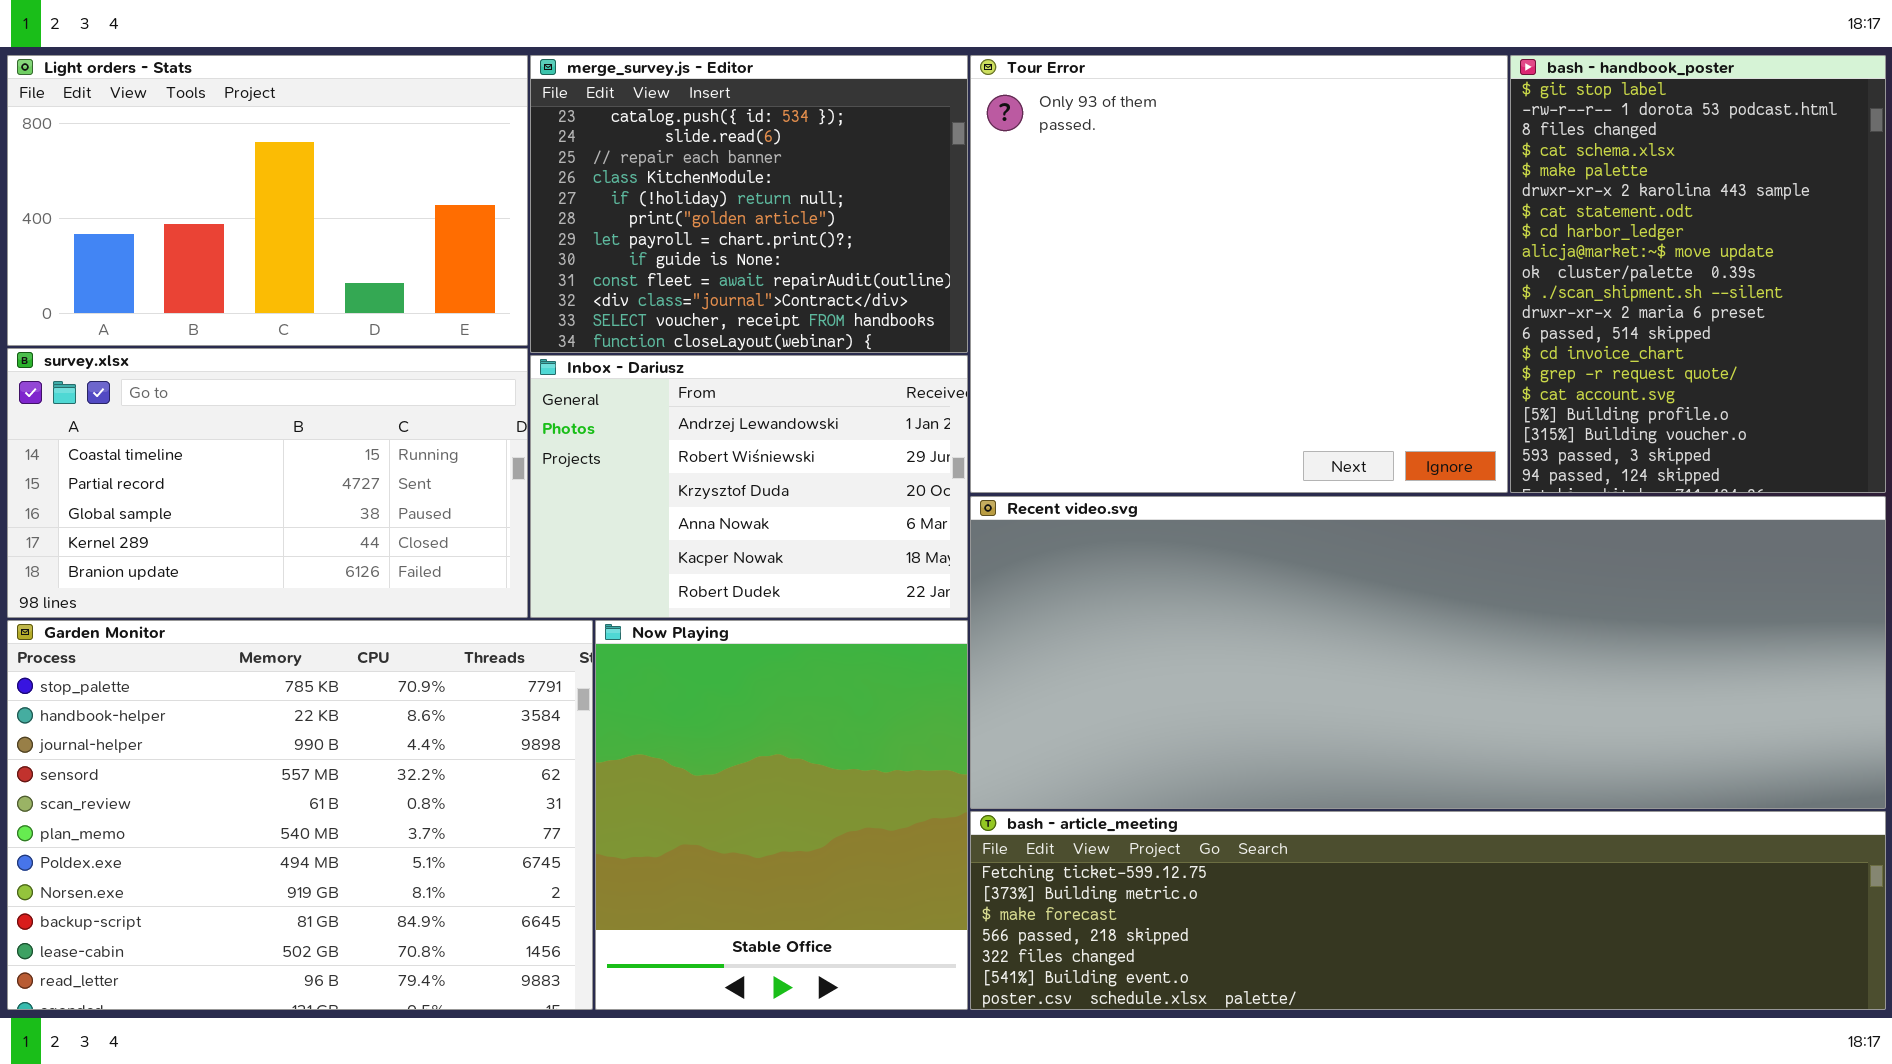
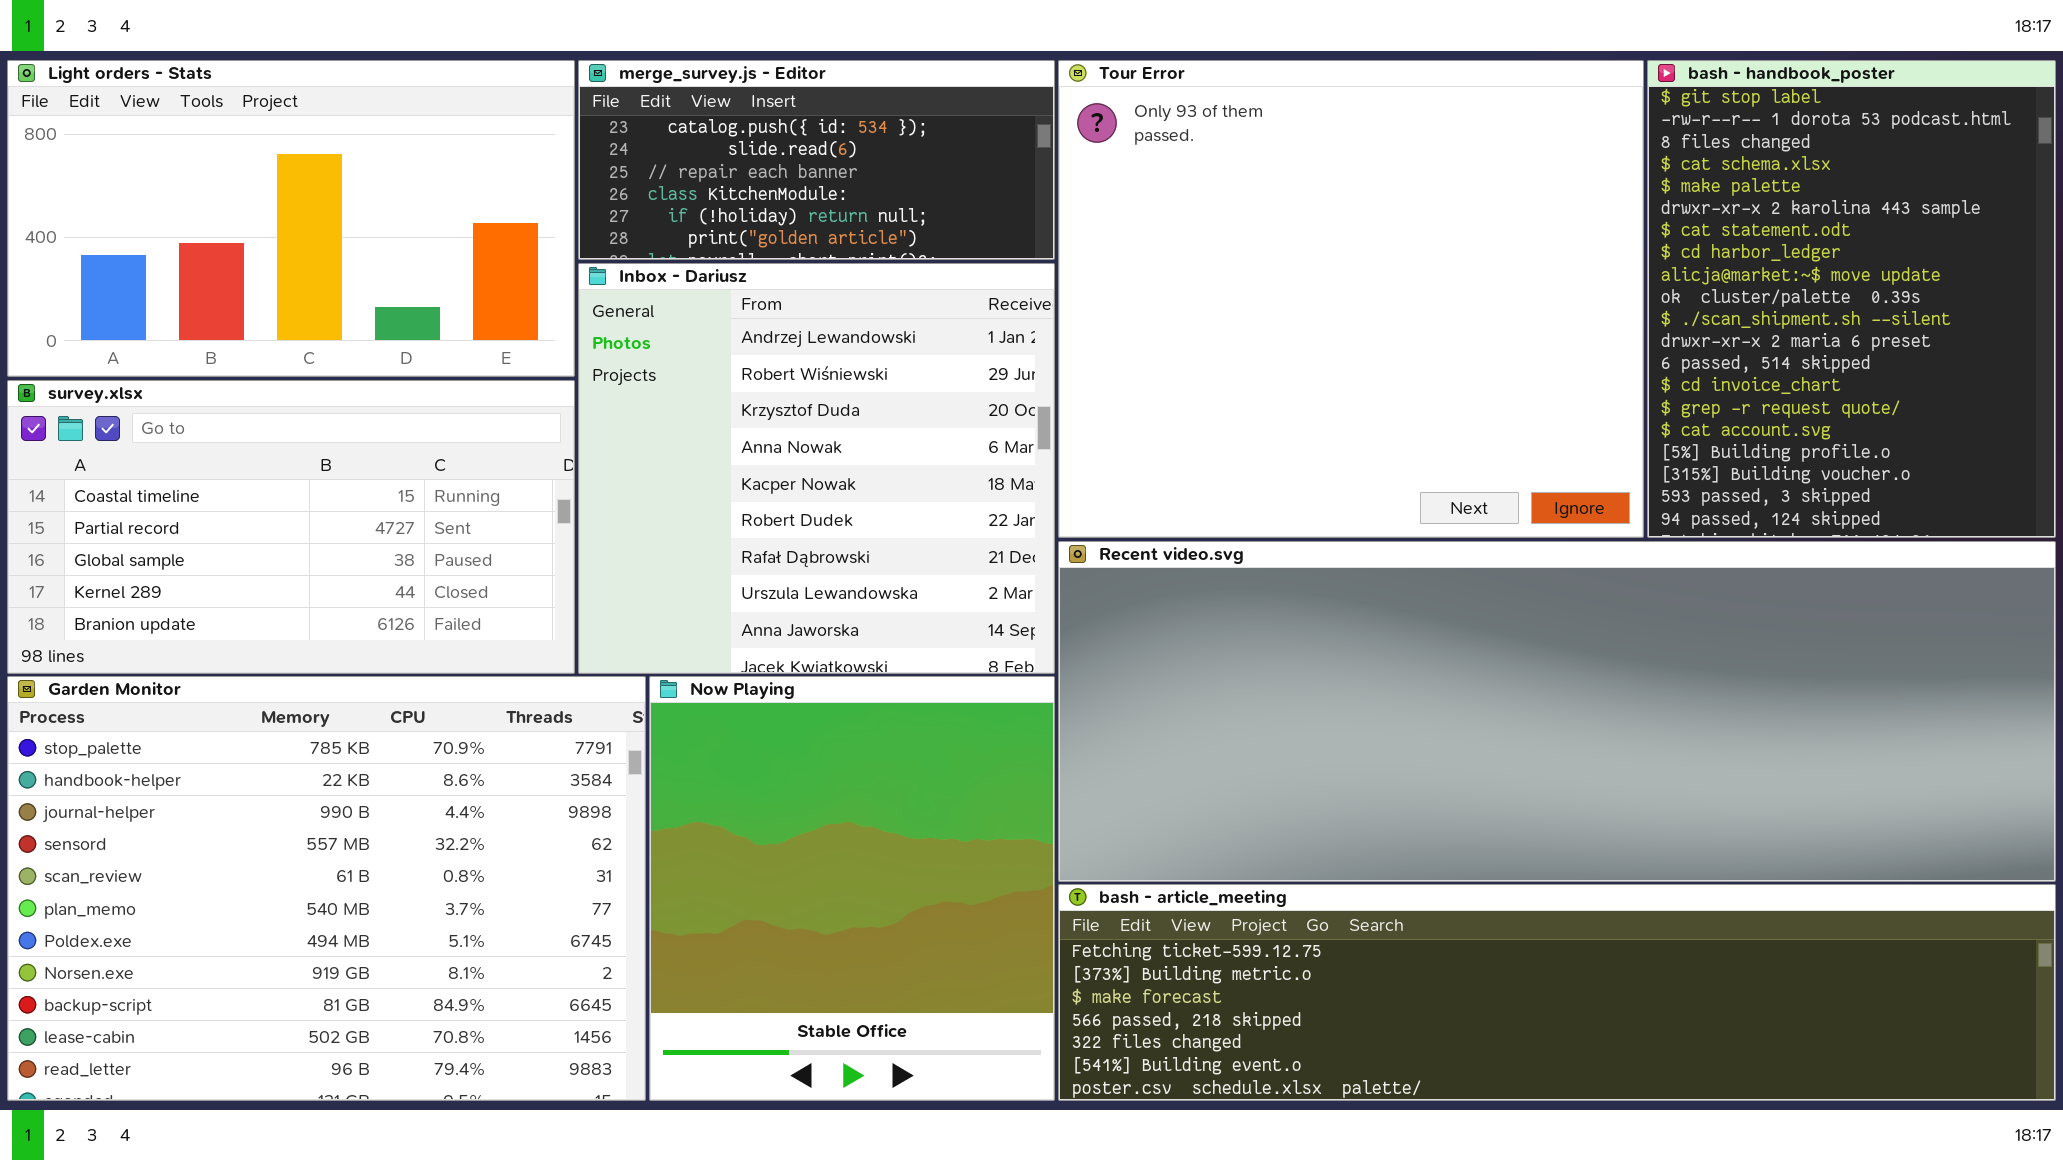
merge_survey.js - Editor: [530,55,968,353] -> [578,60,1055,260], resized
Inbox - Dariusz: [530,355,968,618] -> [578,263,1055,674], resized

